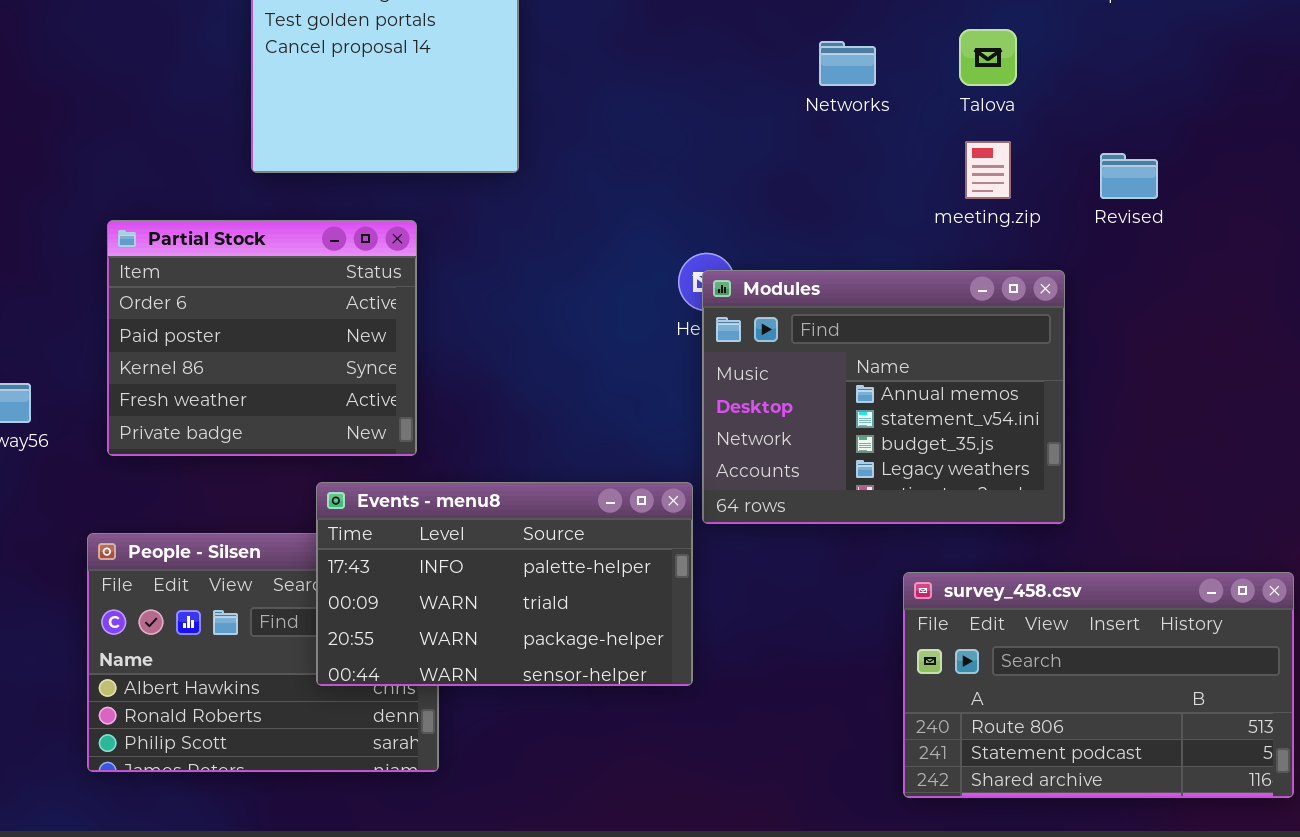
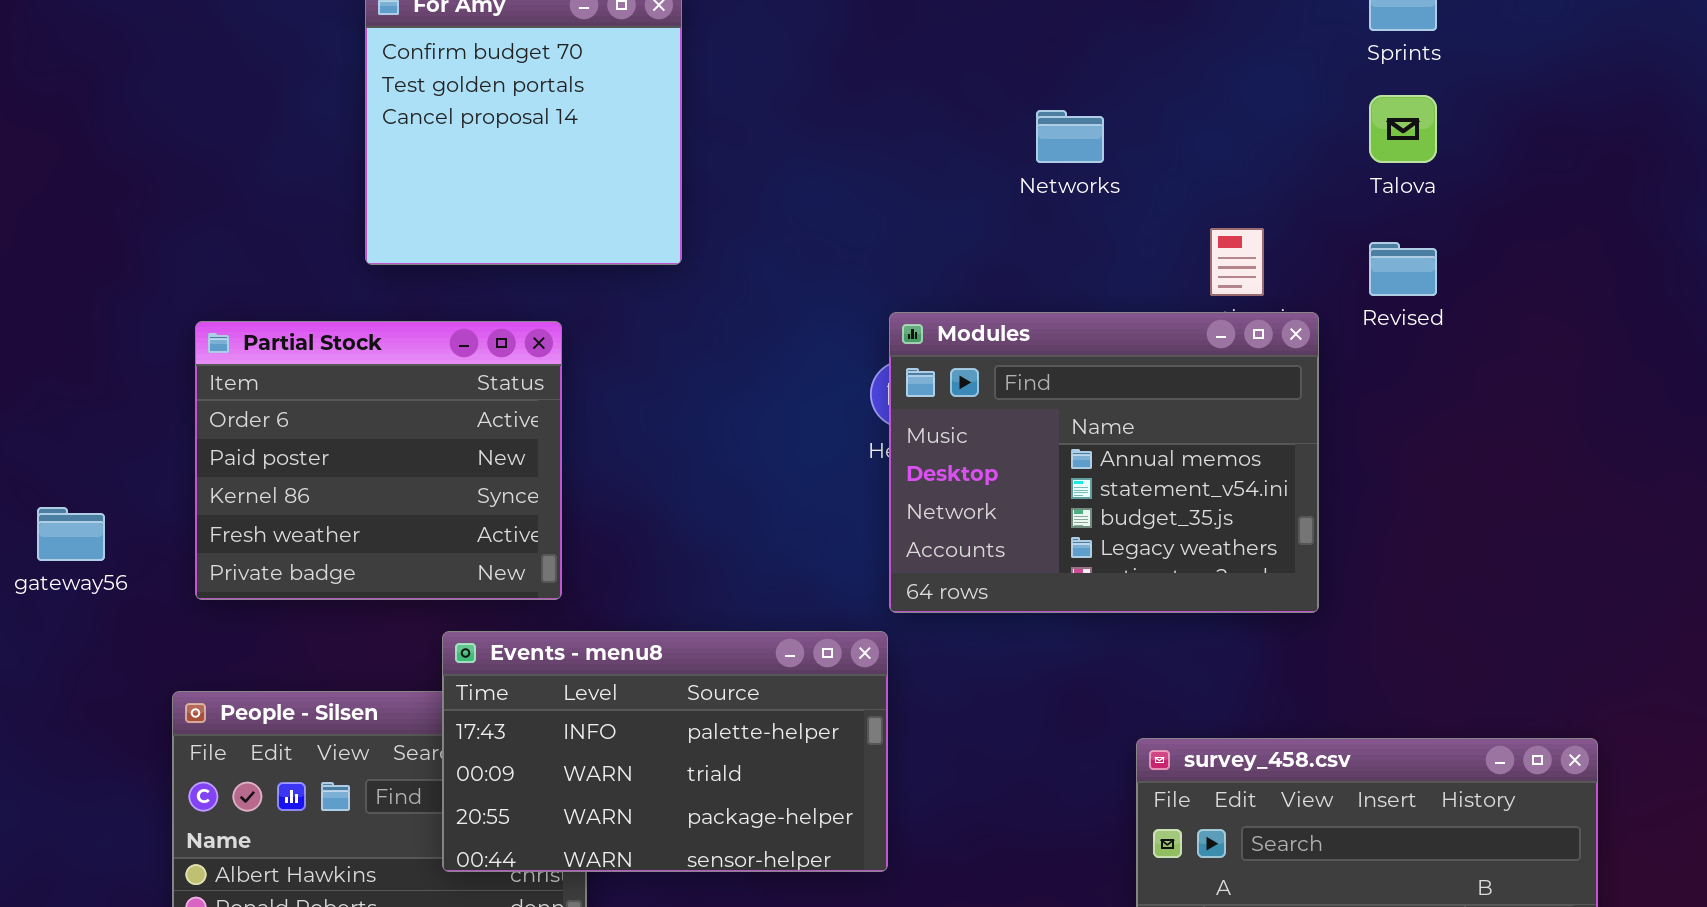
Talova: [959,29,1017,86] -> [1369,95,1437,163], moved
Modules: [702,270,1065,524] -> [889,312,1319,613], moved

